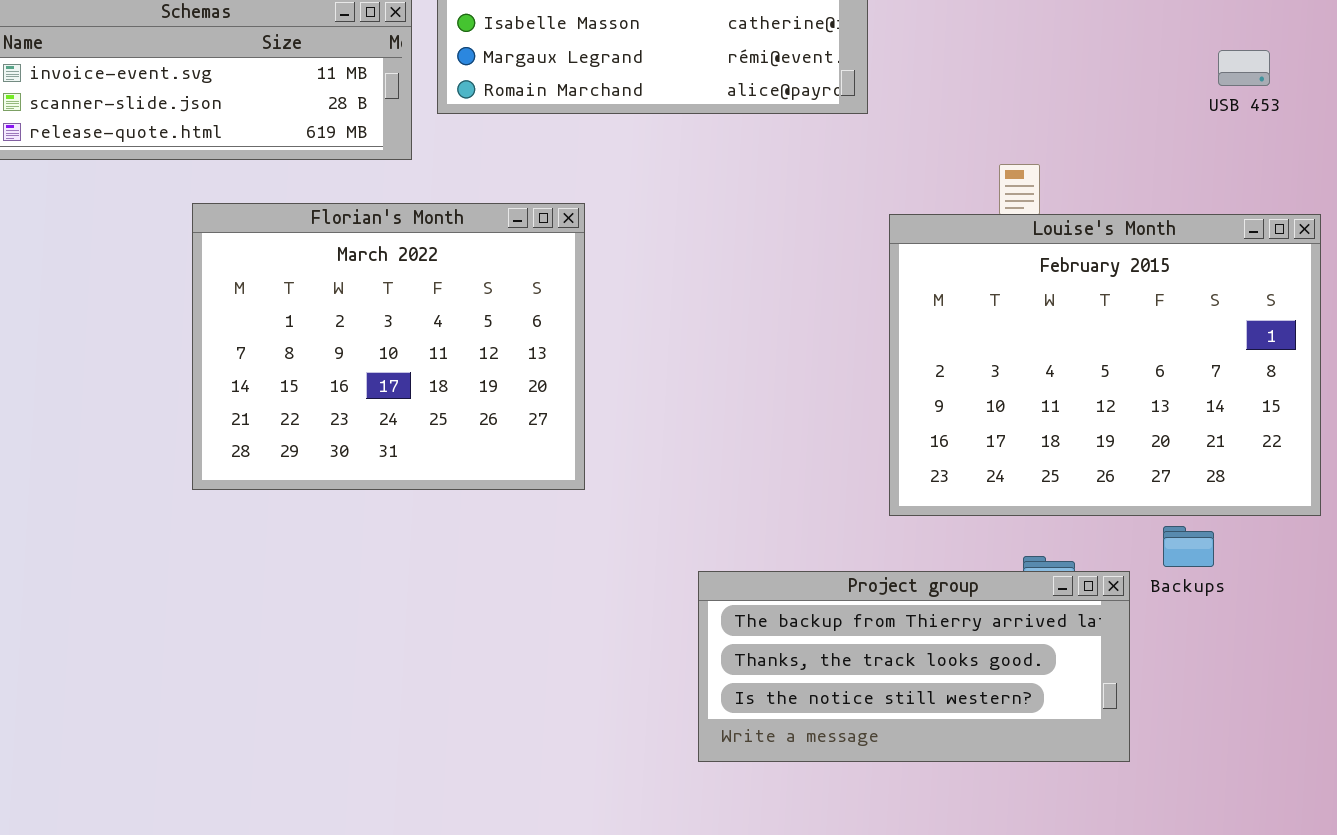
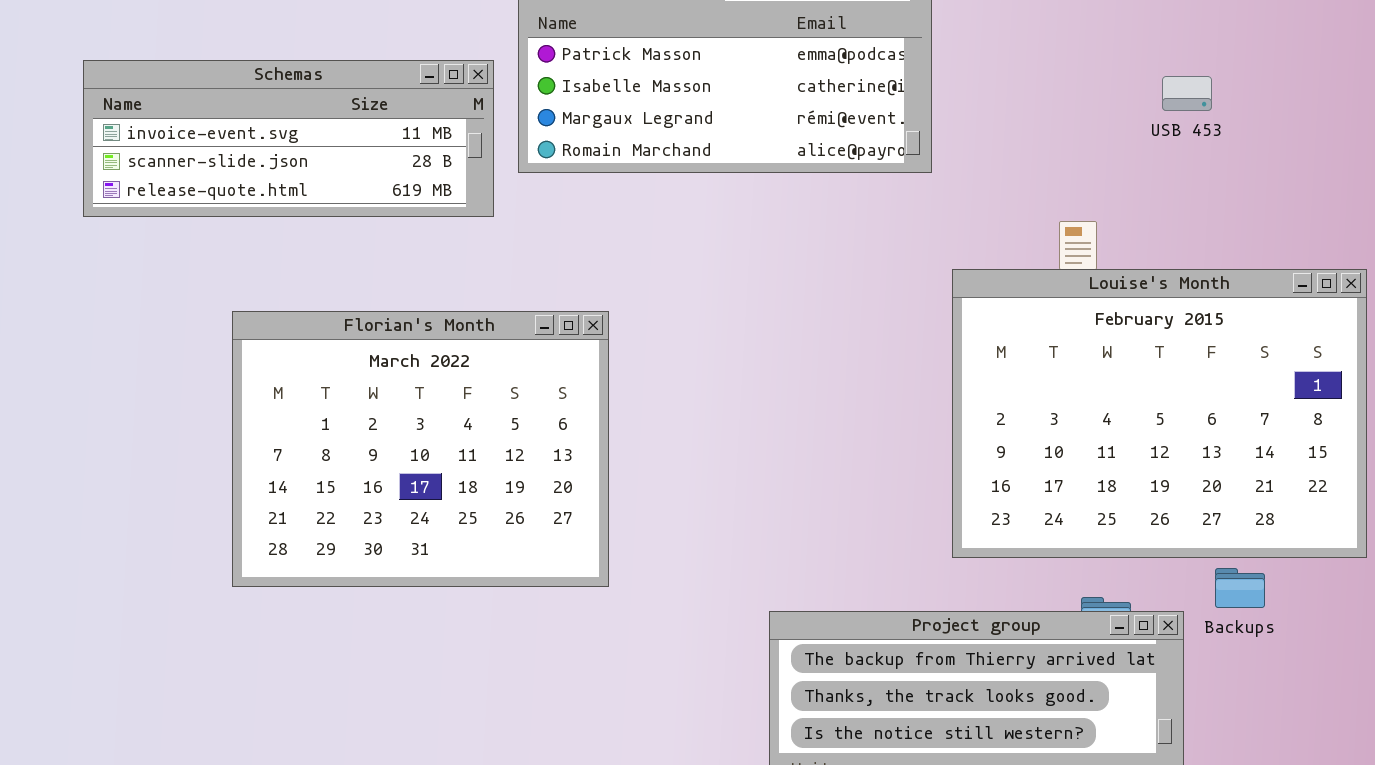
USB 453: [1218,50,1270,86] -> [1162,76,1212,111], moved
Florian's Month: [192,203,585,490] -> [232,311,609,587], moved

